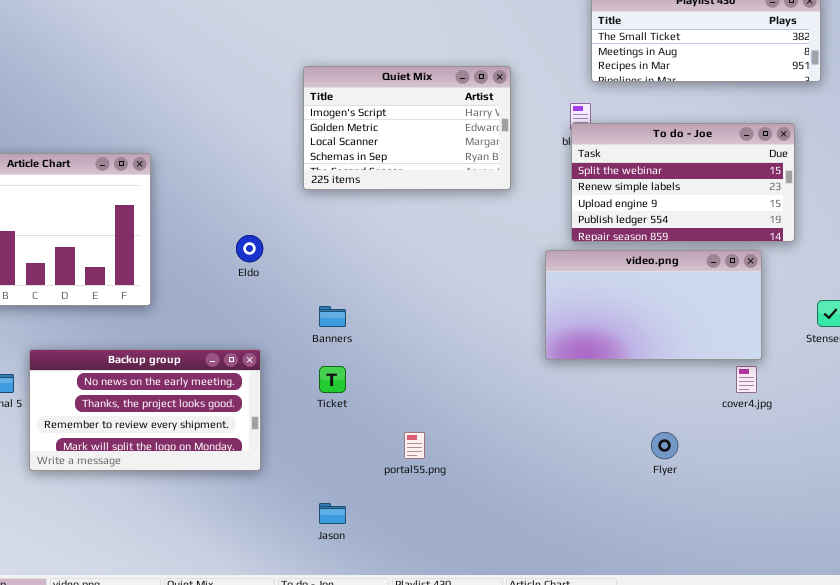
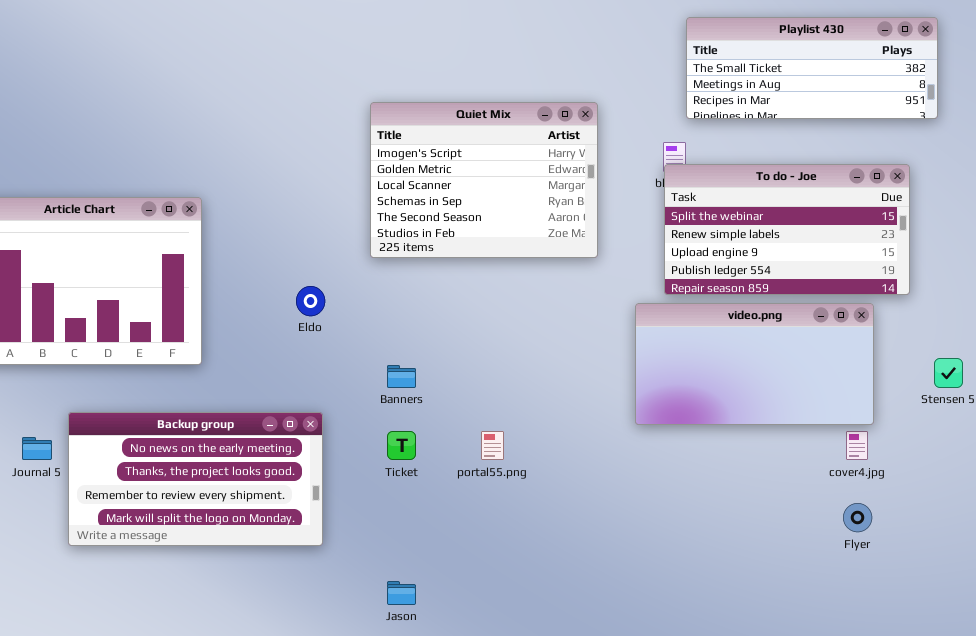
Quiet Mix: [303,66,511,190] -> [370,102,598,258], resized
portal55.png: [404,432,425,459] -> [481,431,504,460], moved
Flyer: [651,432,678,459] -> [843,503,872,532], moved

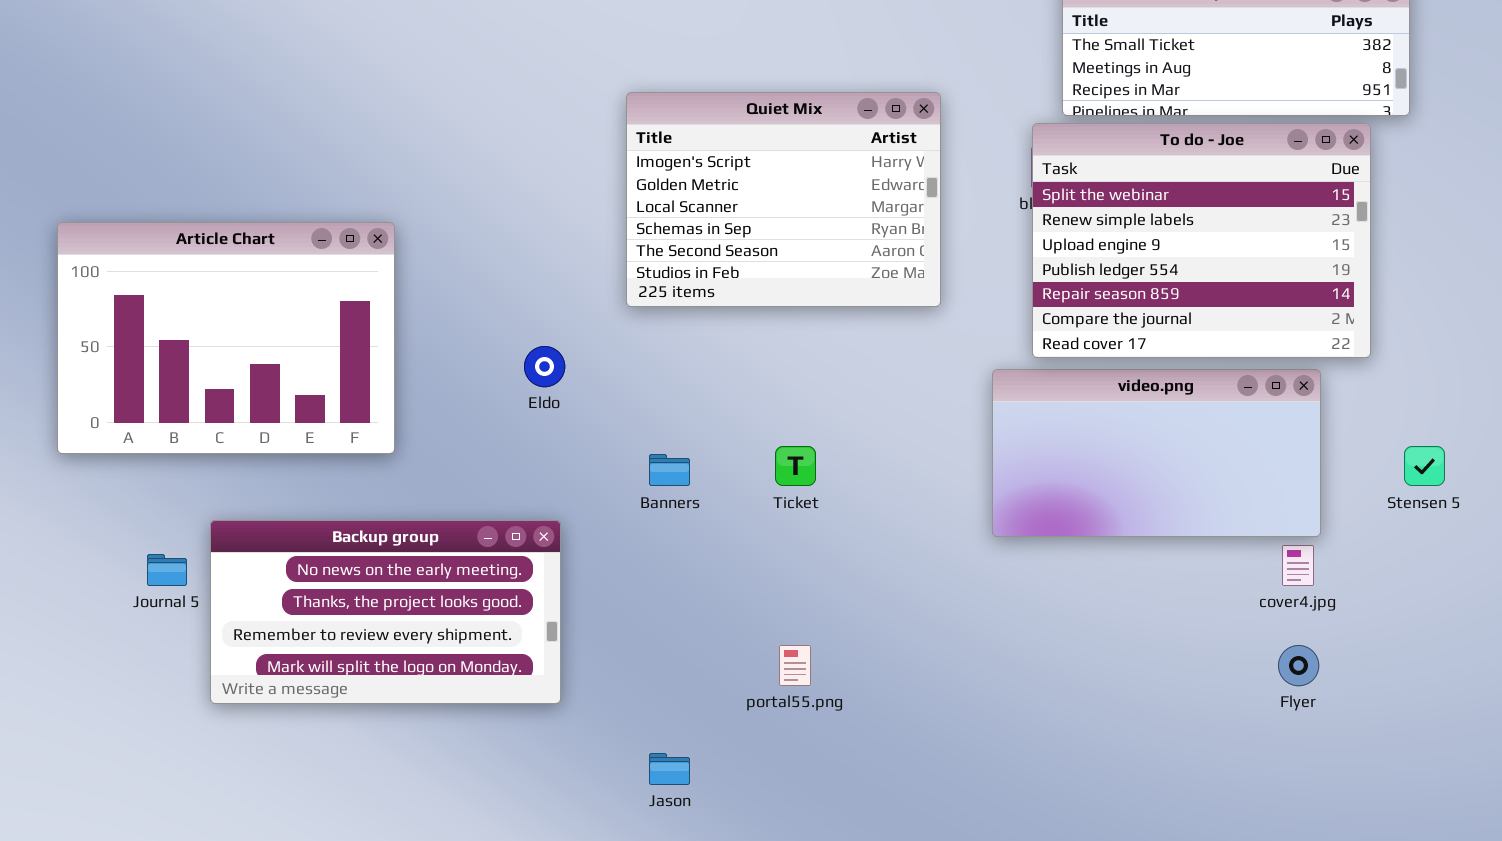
To do - Joe: [664,164,910,295] -> [1032,123,1371,358], resized
Ticket: [387,431,416,460] -> [775,446,816,486], moved
portal55.png: [481,431,504,460] -> [779,645,811,686], moved

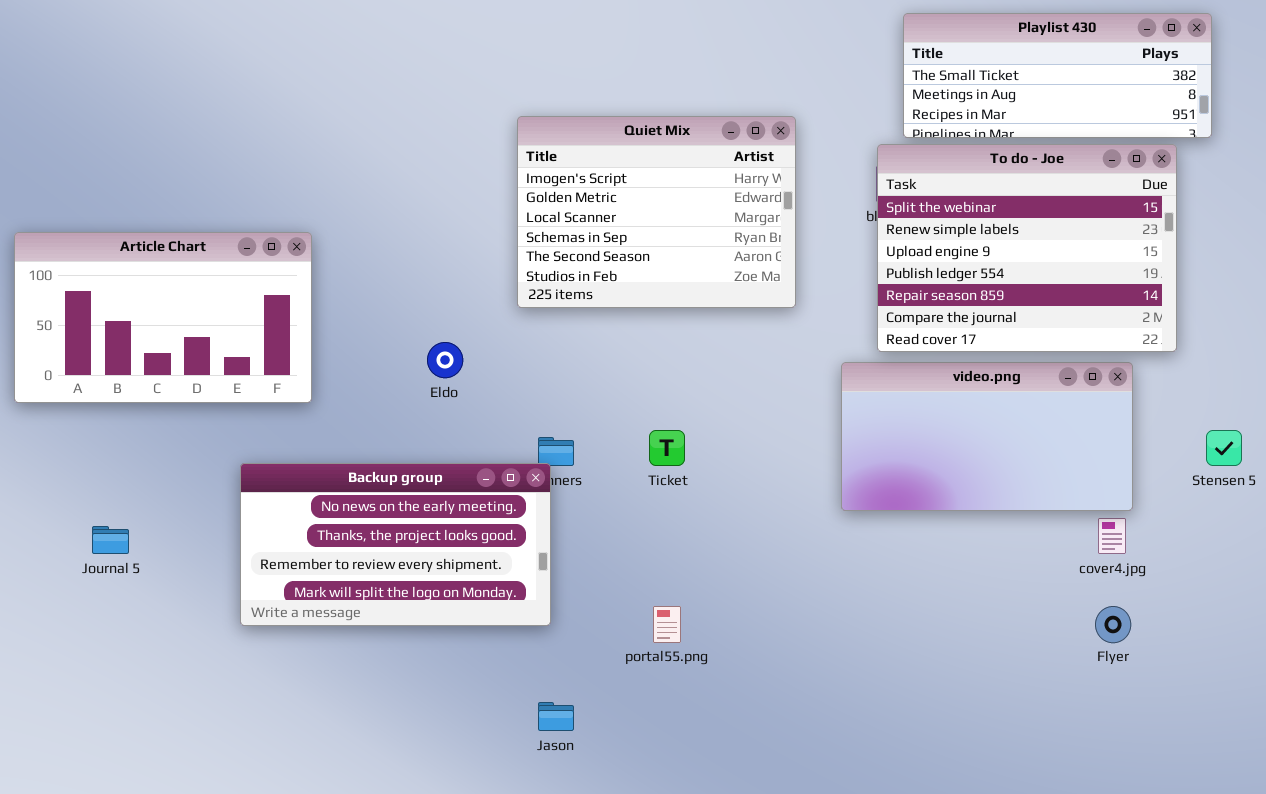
Article Chart: [57,222,395,454] -> [14,232,312,403], resized
Backup group: [210,520,561,704] -> [240,463,551,626], moved

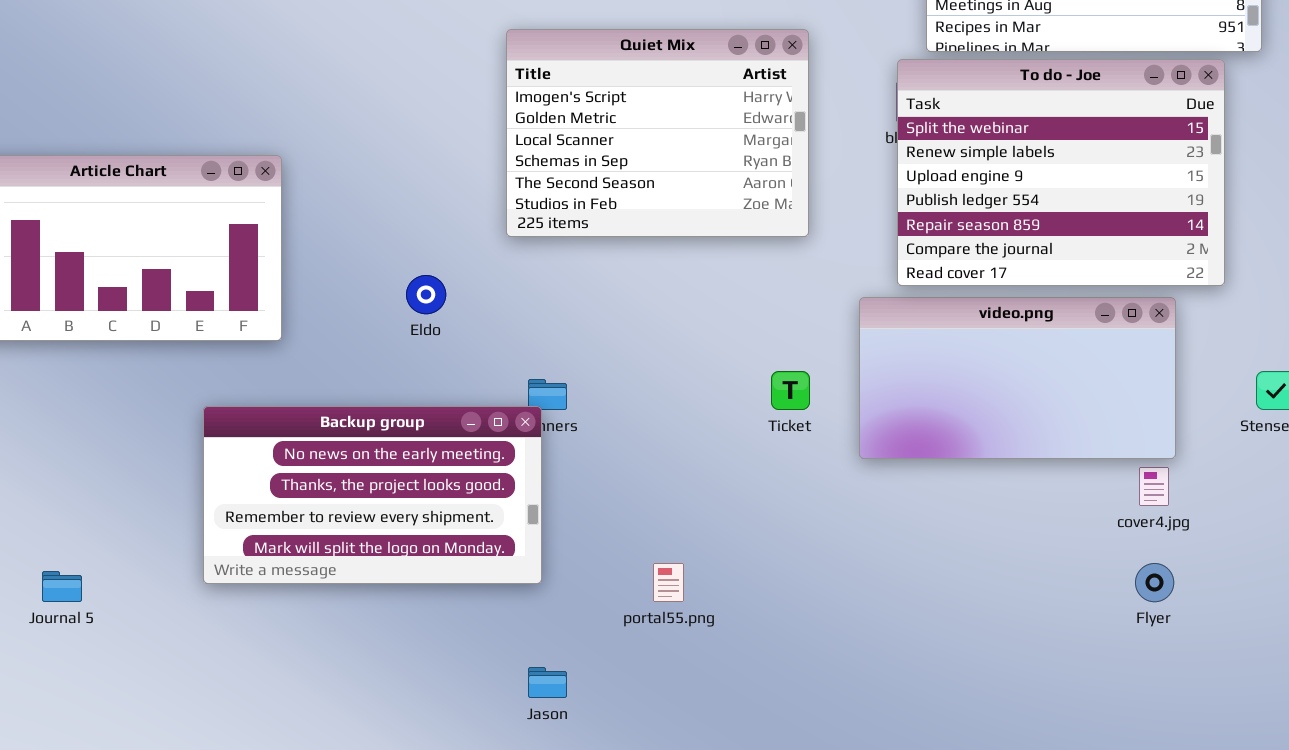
Ticket: [649,430,685,466] -> [771,371,810,410], moved
Journal 5: [92,526,129,554] -> [42,571,82,602], moved

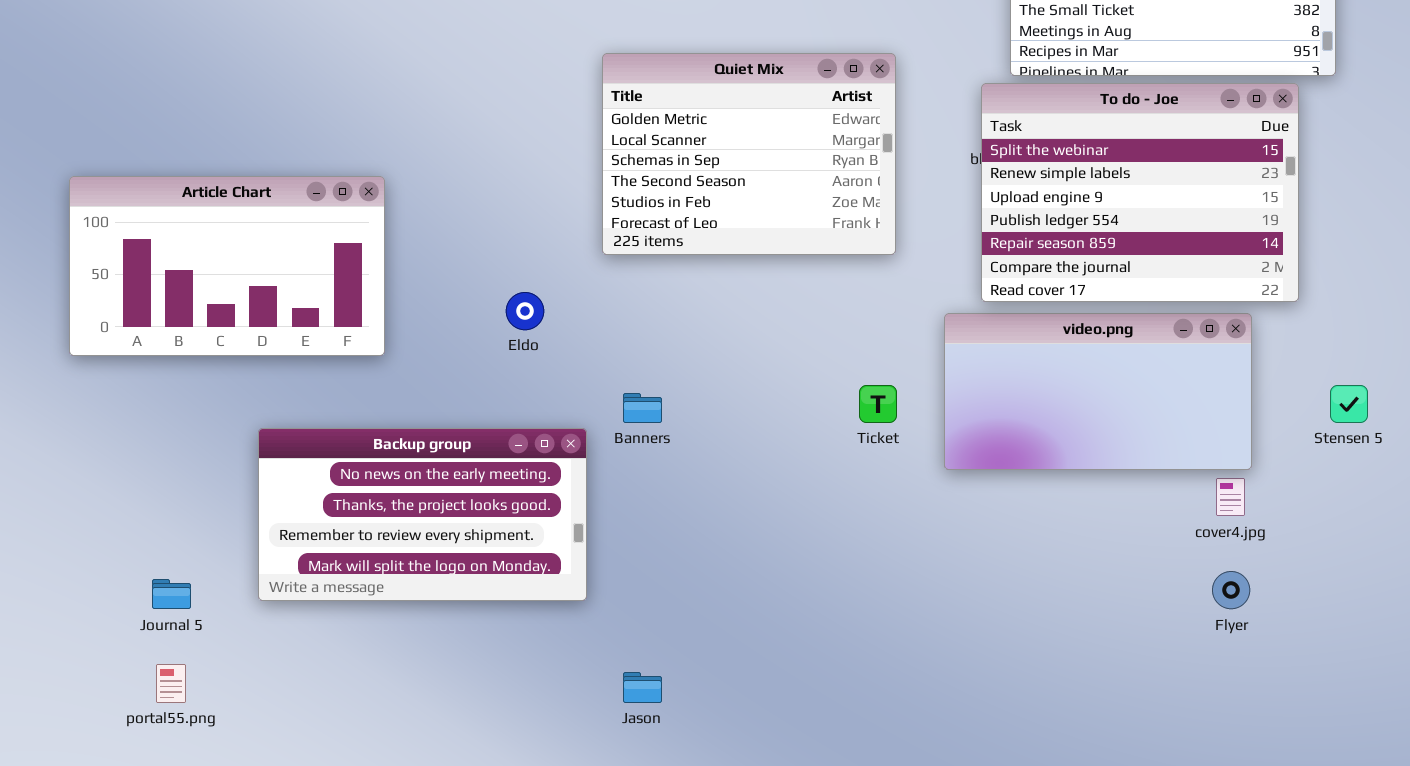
Quiet Mix: [506,29,809,237] -> [602,53,896,255], scrolled down 1 row
Backup group: [203,406,542,584] -> [258,428,587,601], moved
portal55.png: [653,563,684,602] -> [156,664,186,703], moved

